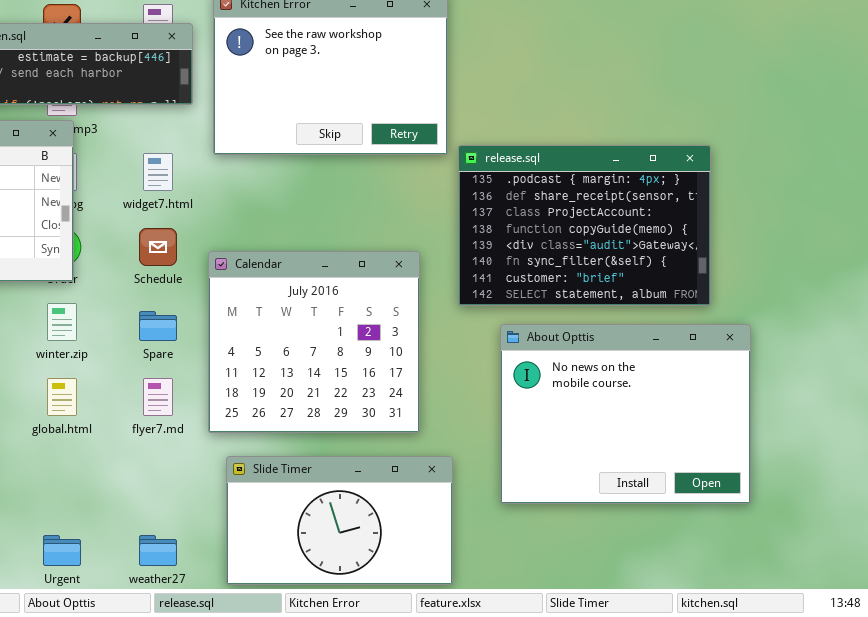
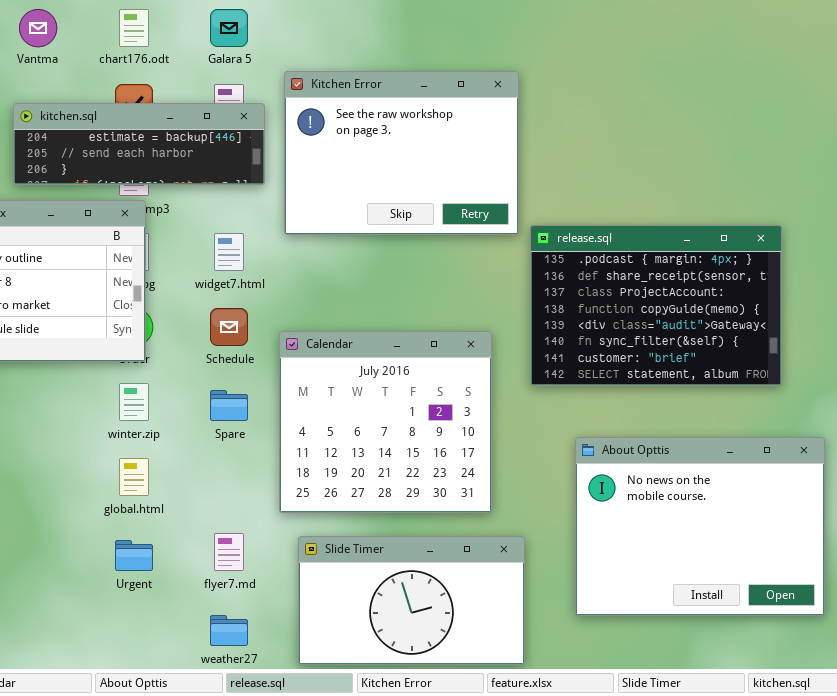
About Opttis: [500,324,751,504] -> [575,437,825,616], moved
flyer7.md: [143,378,173,416] -> [214,533,244,571], moved
Urgent: [43,535,81,566] -> [115,540,153,571], moved

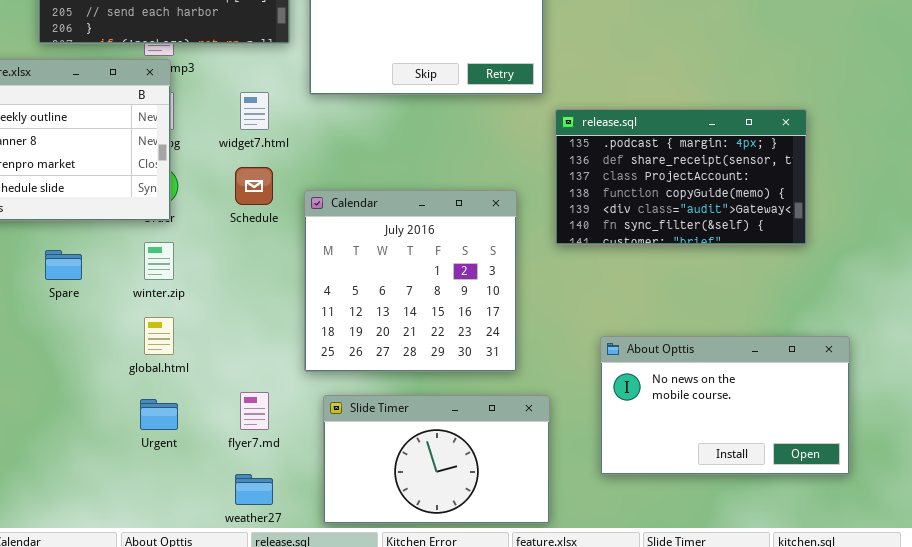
release.sql: [530,225,782,386] -> [555,109,807,245], resized
Spare: [210,390,248,421] -> [45,250,82,280], moved
About Opttis: [575,437,825,616] -> [600,336,850,475], resized

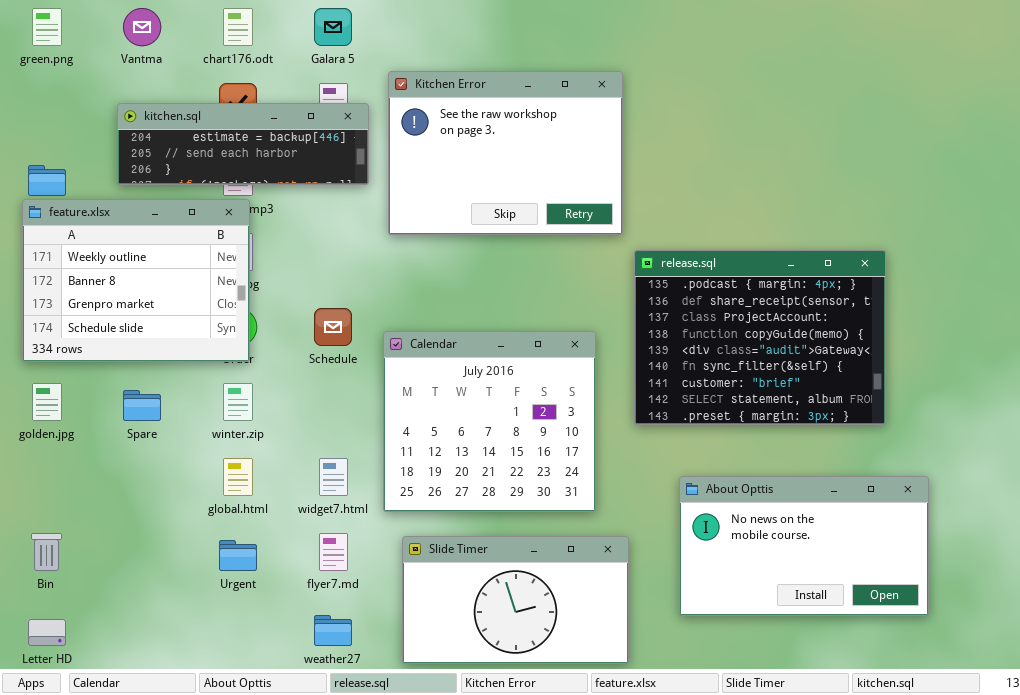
widget7.html: [240,92,269,130] -> [319,458,348,496], moved
release.sql: [555,109,807,245] -> [634,250,886,425], resized

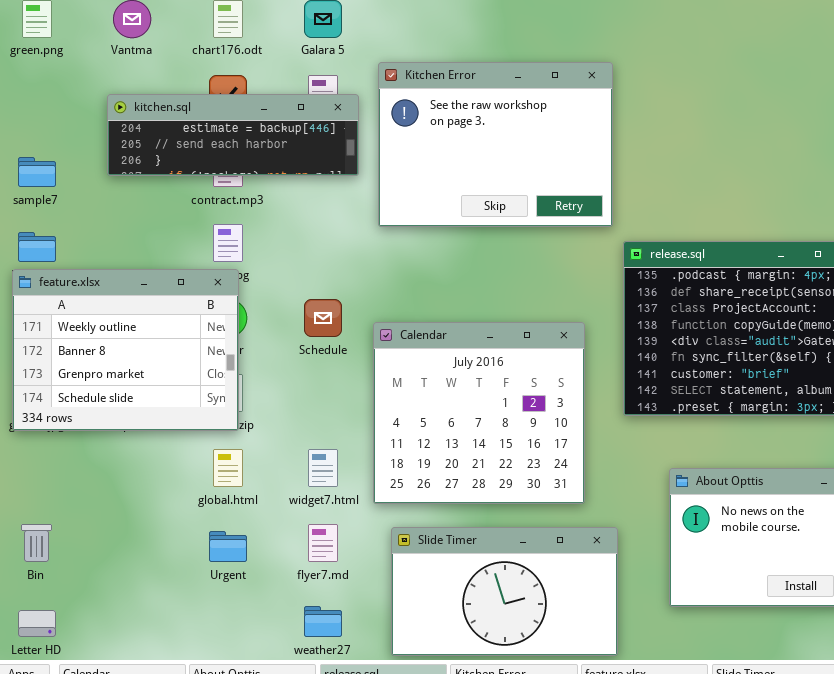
feature.xlsx: [22,199,250,362] -> [12,269,239,431], moved

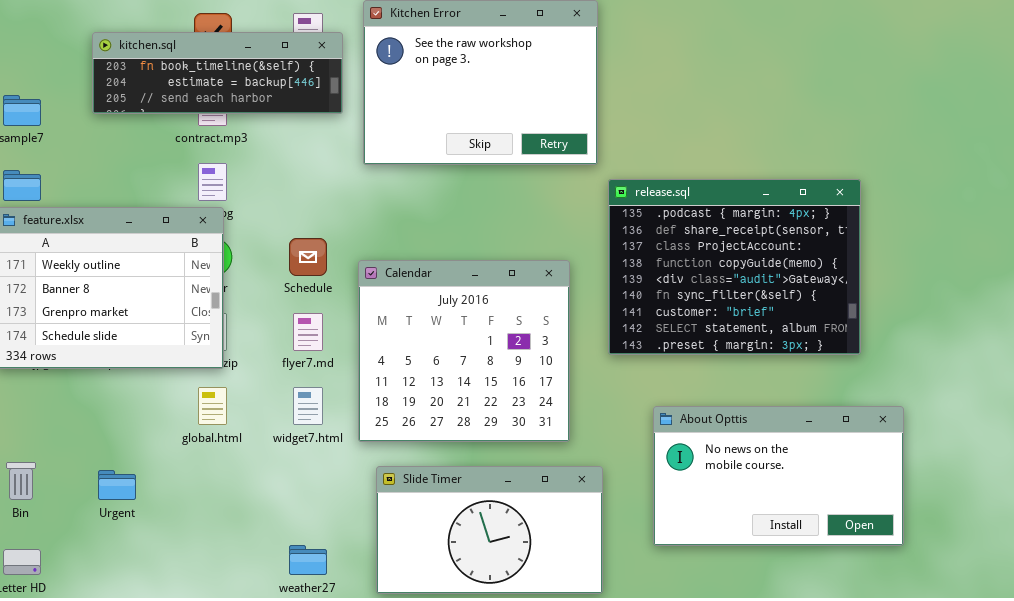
kitchen.sql: [107,94,359,176] -> [92,32,343,114], scrolled up 1 row
flyer7.md: [308,524,338,562] -> [293,313,323,351], moved
Urgent: [209,531,247,562] -> [98,470,136,500], moved

